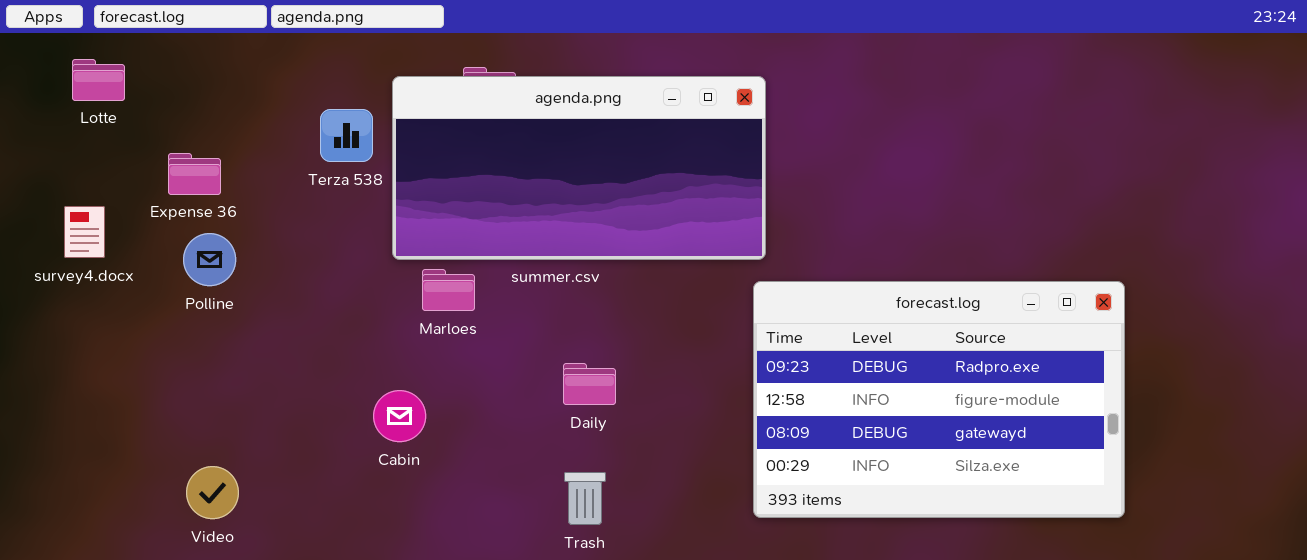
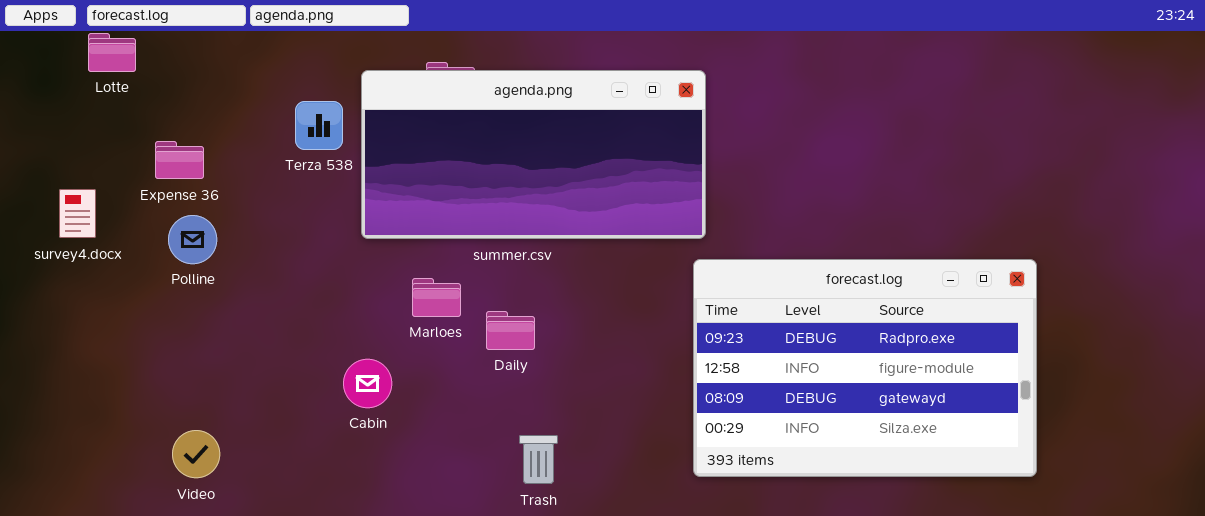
Lotte: [72,59,125,101] -> [88,33,136,72], moved
Marloes: [422,269,475,311] -> [412,278,461,317], moved
Daily: [563,363,616,405] -> [486,311,535,350], moved

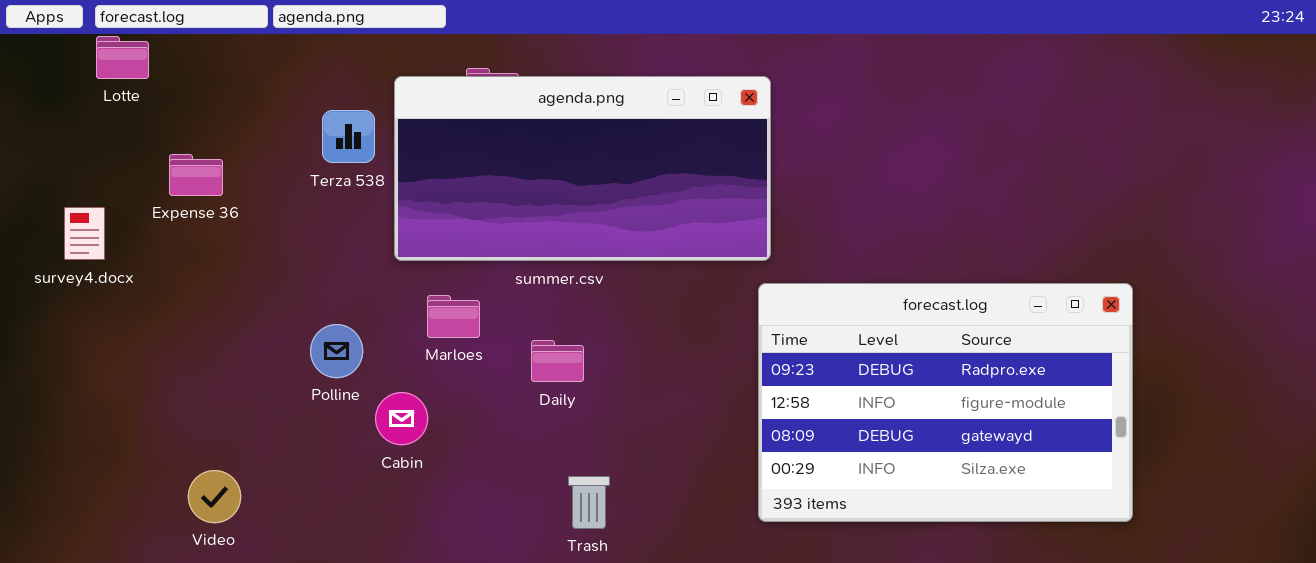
Polline: [168,215,217,264] -> [310,324,363,378], moved
Marloes: [412,278,461,317] -> [427,295,480,338], moved

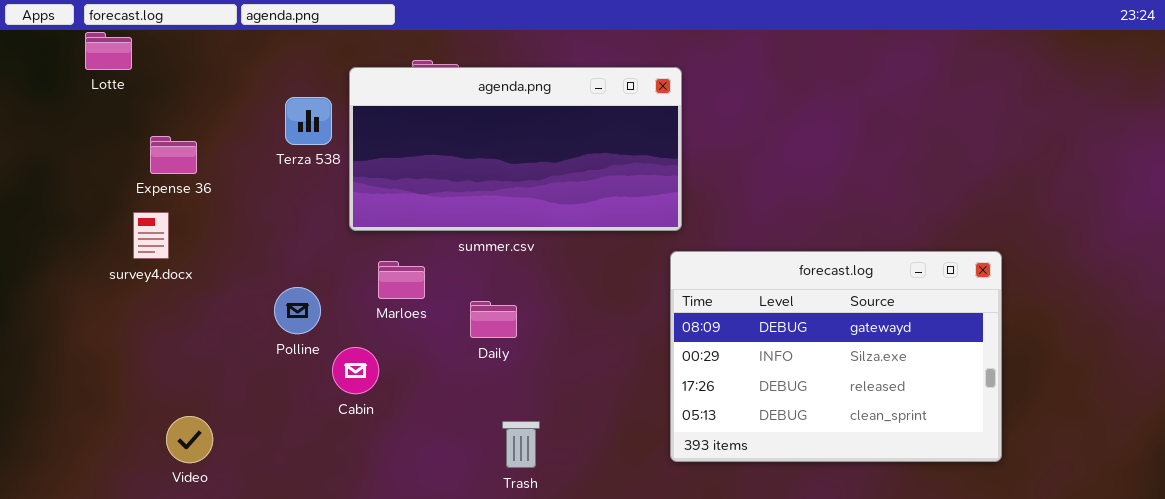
survey4.docx: [64,207,105,260] -> [133,212,169,259], moved
forecast.log: [758,283,1133,522] -> [670,251,1002,462], scrolled down 2 rows

